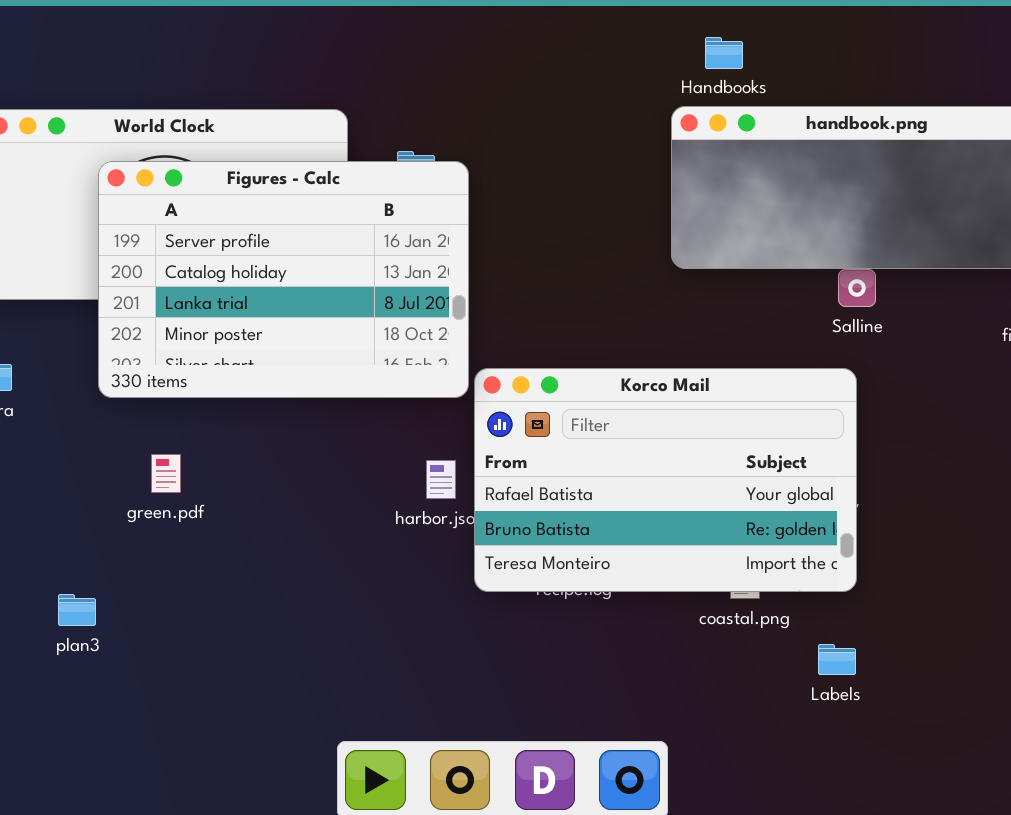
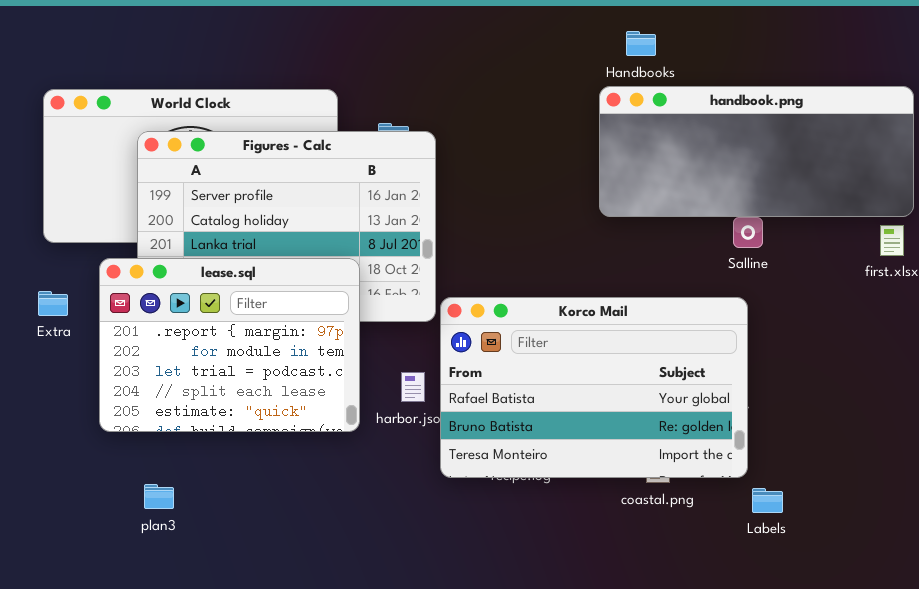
lease.sql: none -> [99,258,360,432], opened
plan3: [58,594,96,626] -> [144,484,174,509], moved
Labels: [818,644,856,675] -> [752,488,783,513], moved

